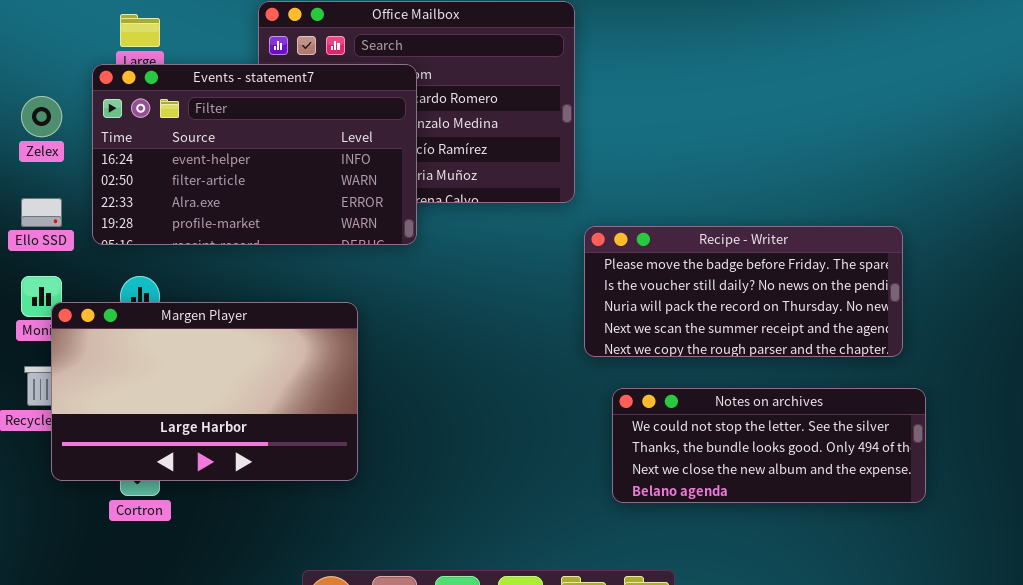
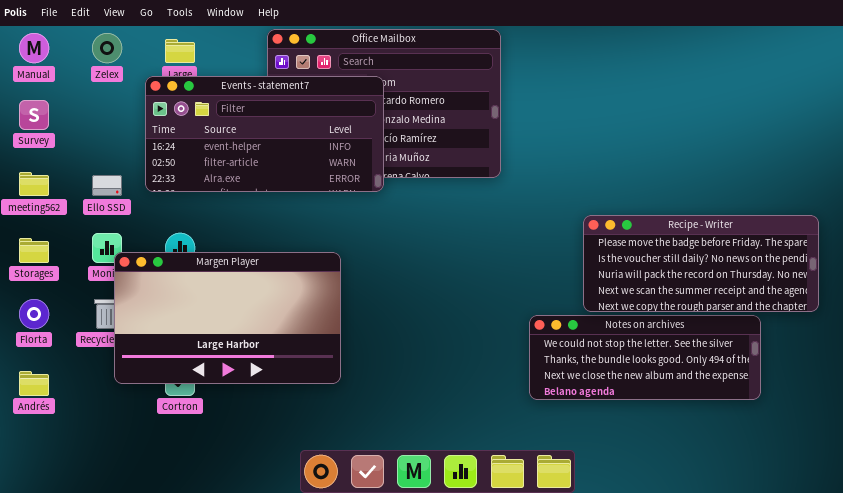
Events - statement7: [92,64,417,245] -> [145,76,384,192], resized
Zelex: [21,96,62,137] -> [92,33,122,63], moved
Recipe - Writer: [584,226,903,357] -> [583,215,819,312], moved

